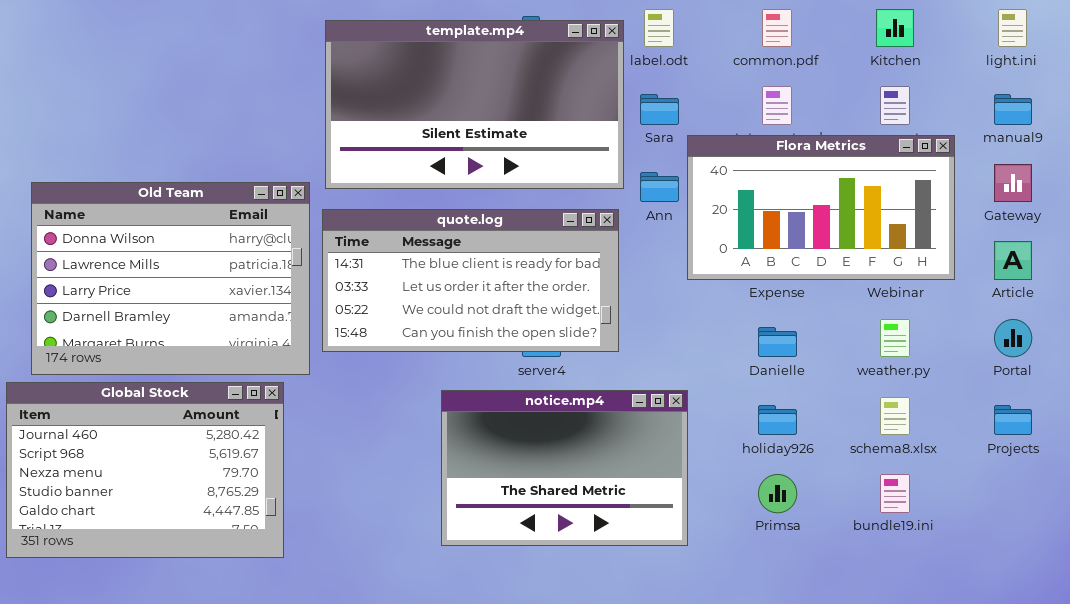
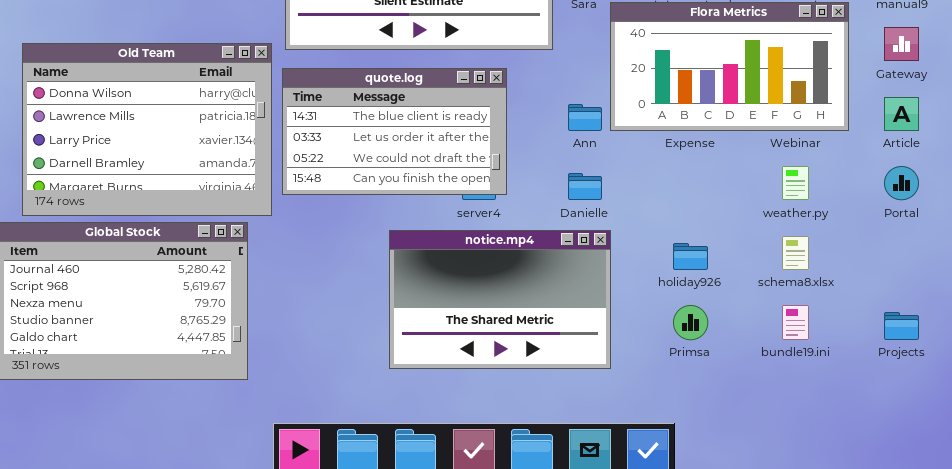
Ann: [640,172,679,202] -> [568,104,602,131], moved
quote.log: [322,209,619,352] -> [282,68,507,195], resized
Danielle: [758,327,797,357] -> [568,173,602,200], moved
Projects: [994,405,1032,435] -> [884,312,919,340], moved

